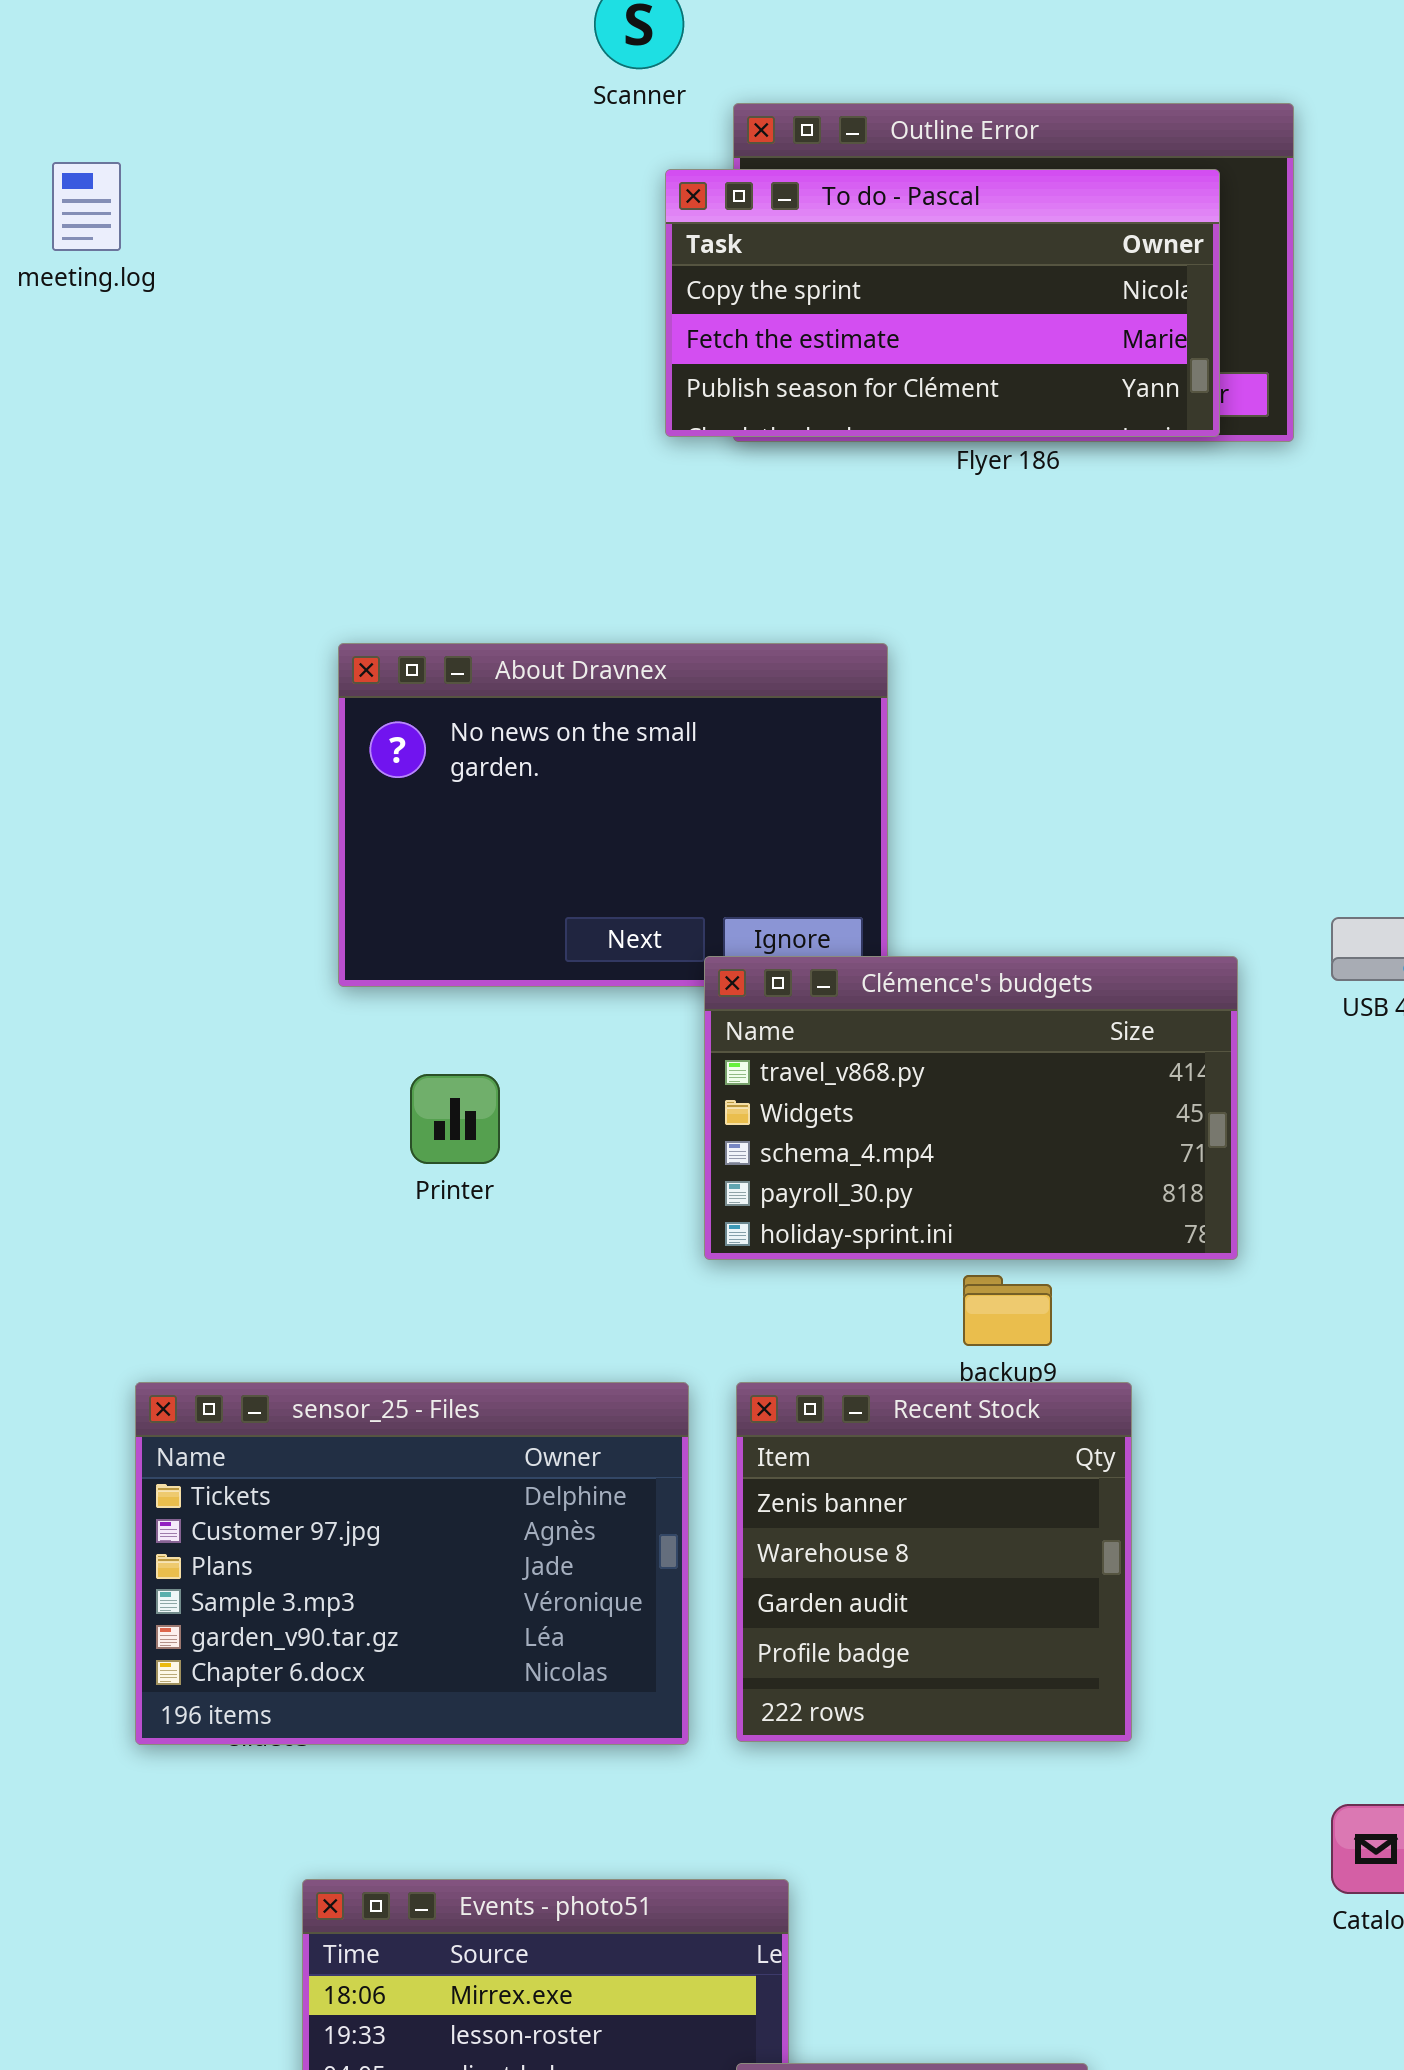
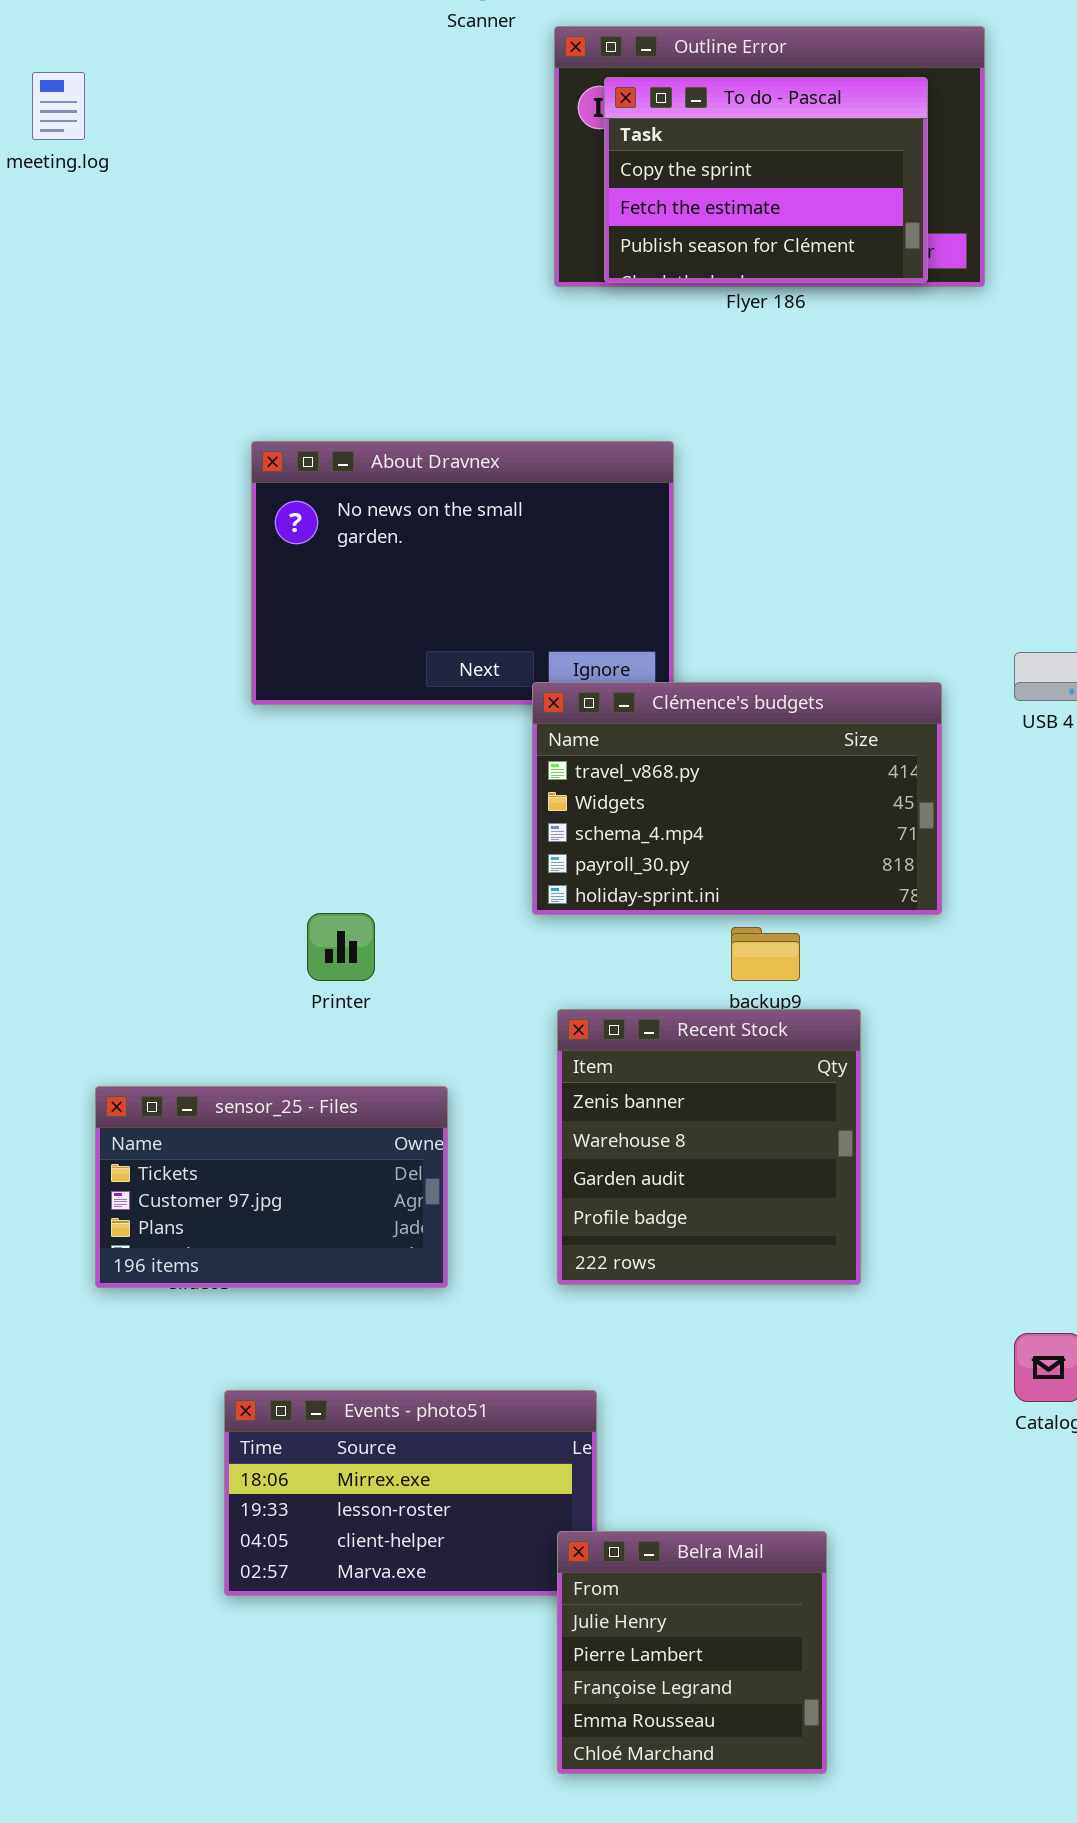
To do - Pascal: [665,169,1220,437] -> [604,77,928,283], resized
Printer: [410,1074,500,1164] -> [307,913,375,981], moved
sensor_25 - Files: [135,1382,689,1745] -> [95,1086,448,1288], resized

